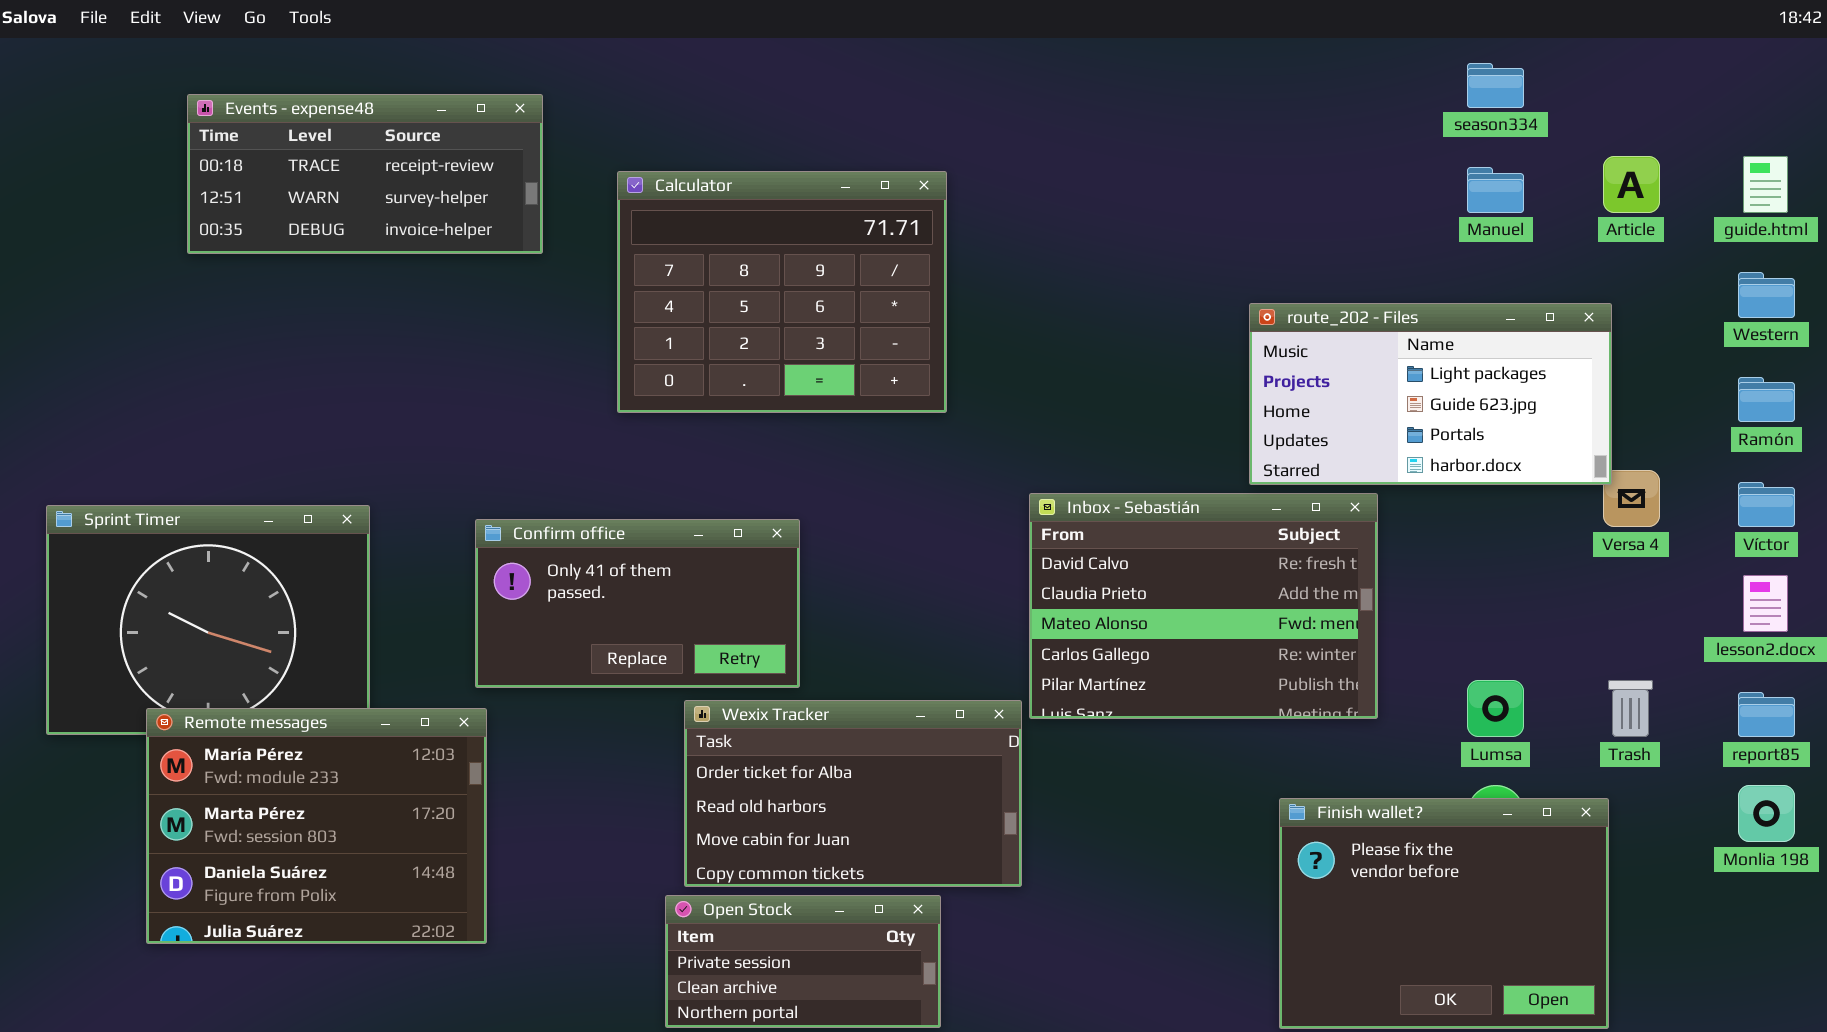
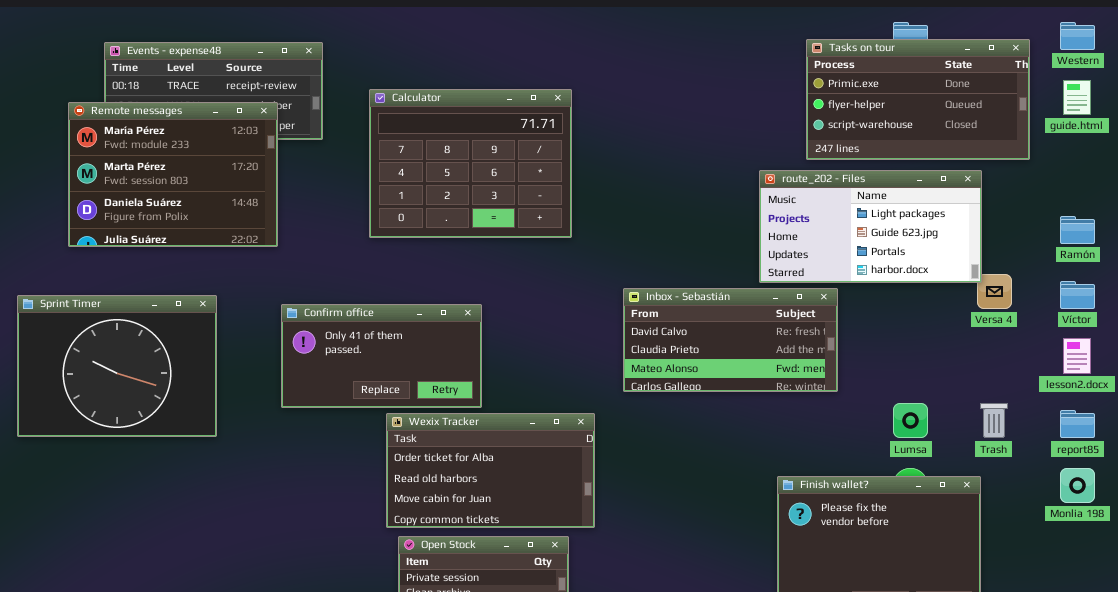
Tasks on tour: none -> [806,39,1030,160], opened
Western: [1738,272,1795,318] -> [1060,22,1095,50], moved
Inbox - Sebastián: [1029,493,1378,719] -> [623,288,838,392], resized
Wexix Tracker: [684,700,1022,887] -> [386,413,595,528], moved
Remote messages: [146,708,487,944] -> [68,102,278,247], moved

